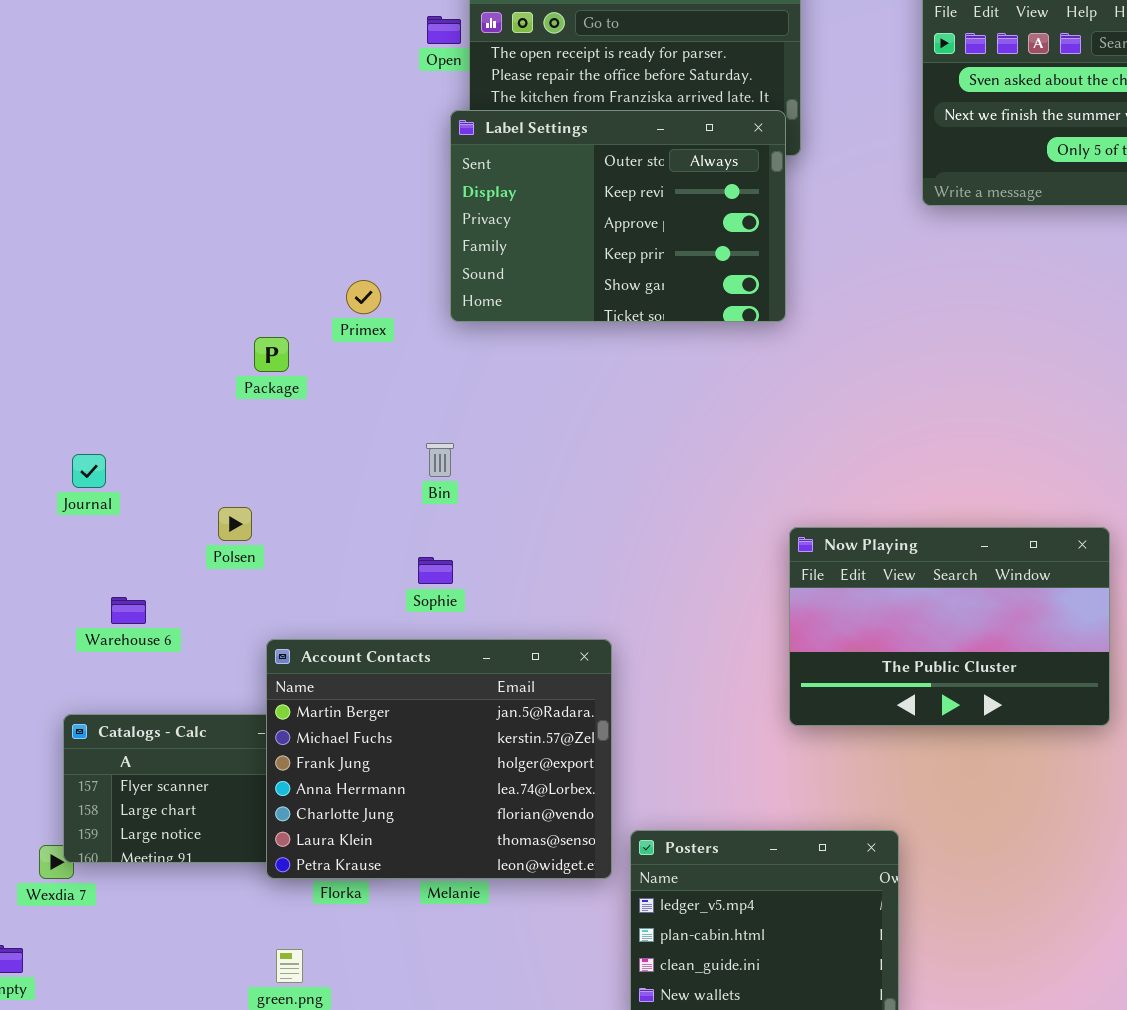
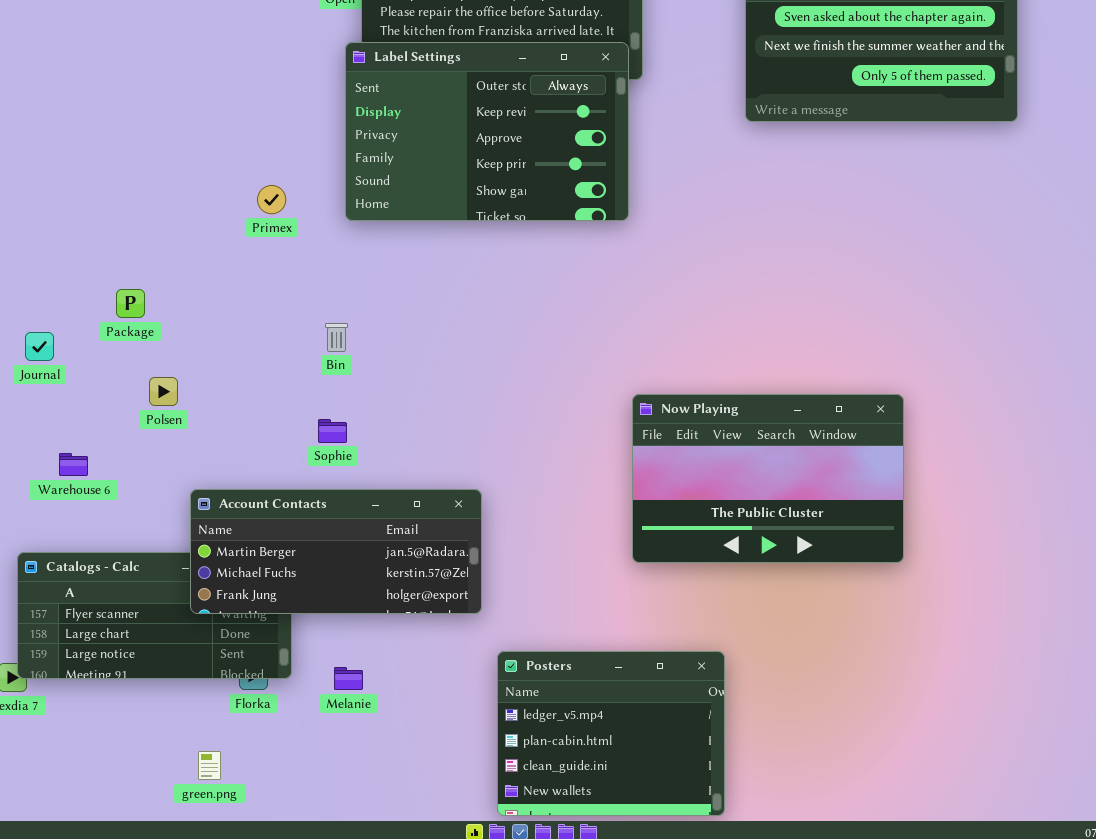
Package: [254,337,289,372] -> [116,289,145,318], moved
Account Contacts: [266,639,612,879] -> [190,489,482,614], resized

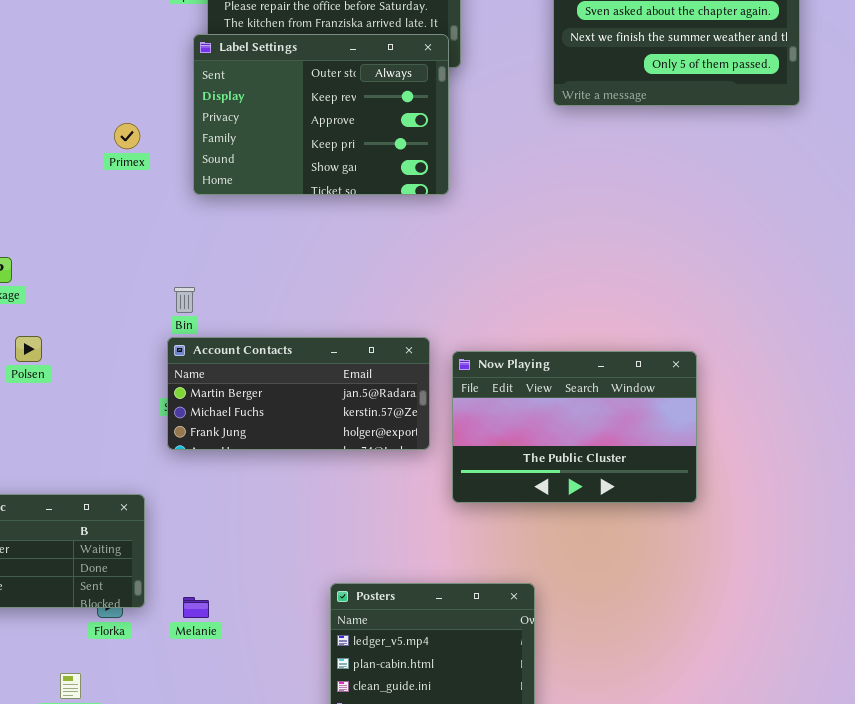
Primex: [257,185,286,214] -> [114,123,140,149], moved
Account Contacts: [190,489,482,614] -> [167,337,430,450], moved

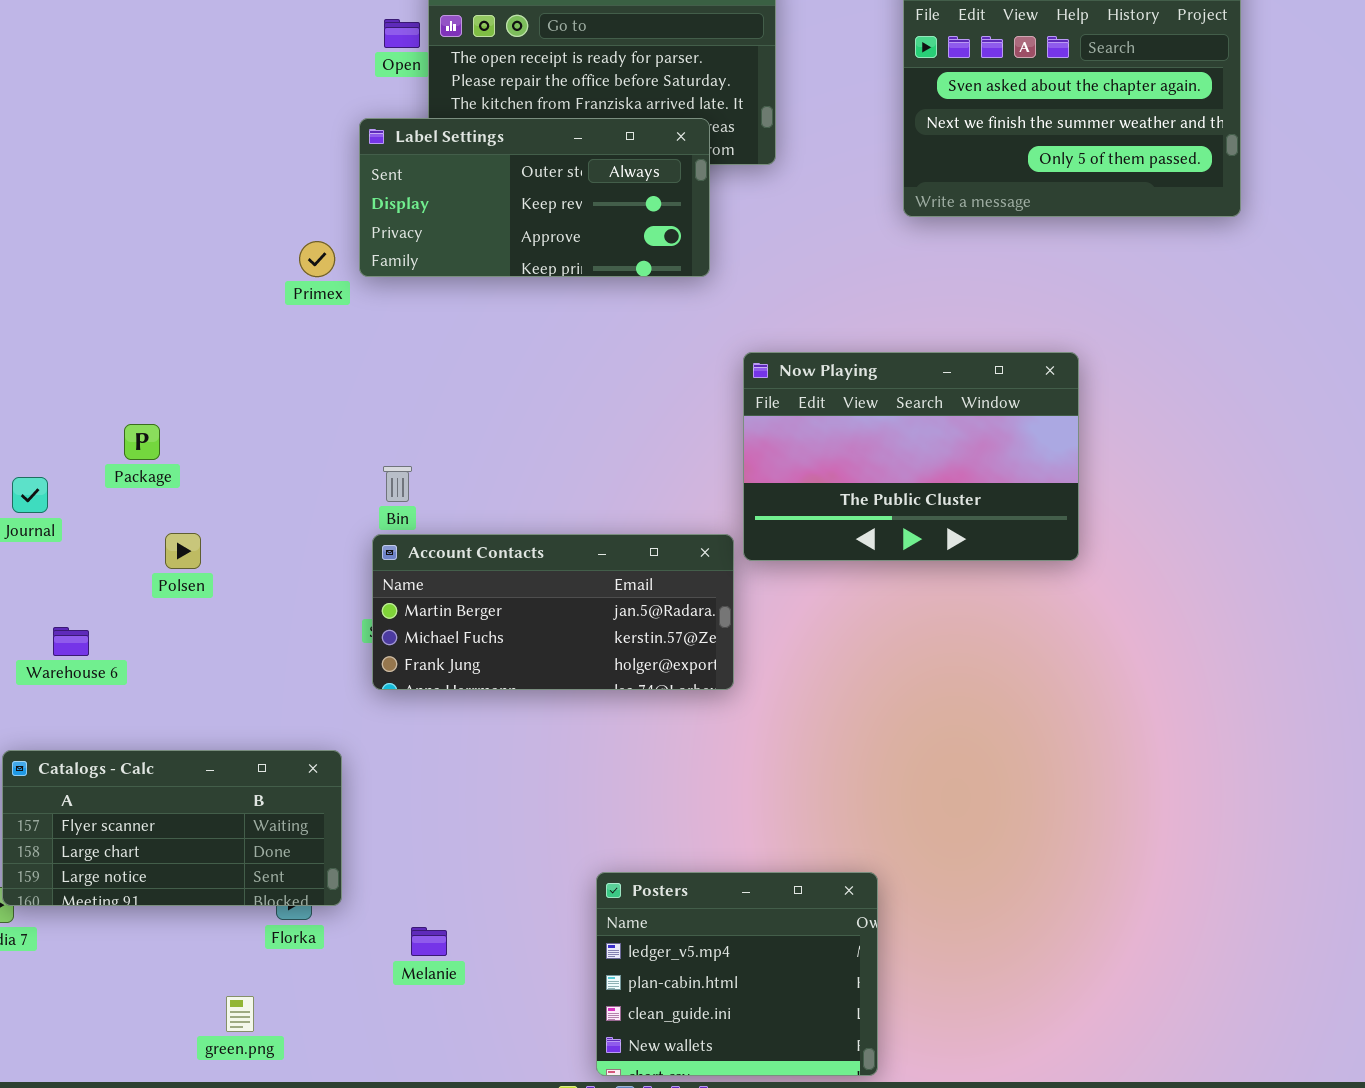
Label Settings: [193,34,449,195] -> [359,118,710,277], moved, resized
Now Playing: [452,351,697,503] -> [743,352,1079,561], moved
Melanie: [183,597,209,618] -> [411,927,447,956], moved

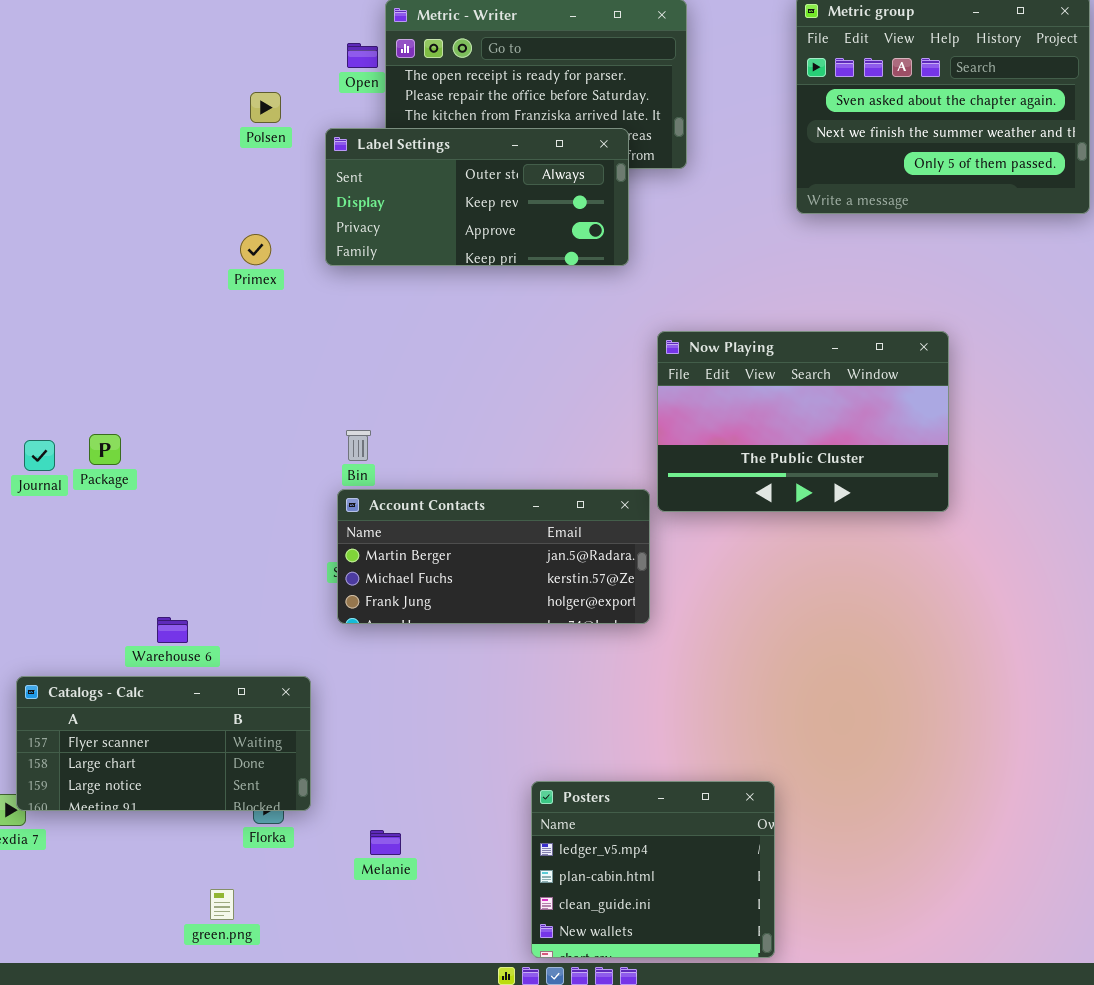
Primex: [299,241,335,277] -> [240,234,271,265], moved
Package: [124,424,160,460] -> [89,434,121,465], moved
Polsen: [165,533,201,569] -> [250,92,281,123], moved
Warehouse 6: [53,627,89,656] -> [157,617,188,643], moved

